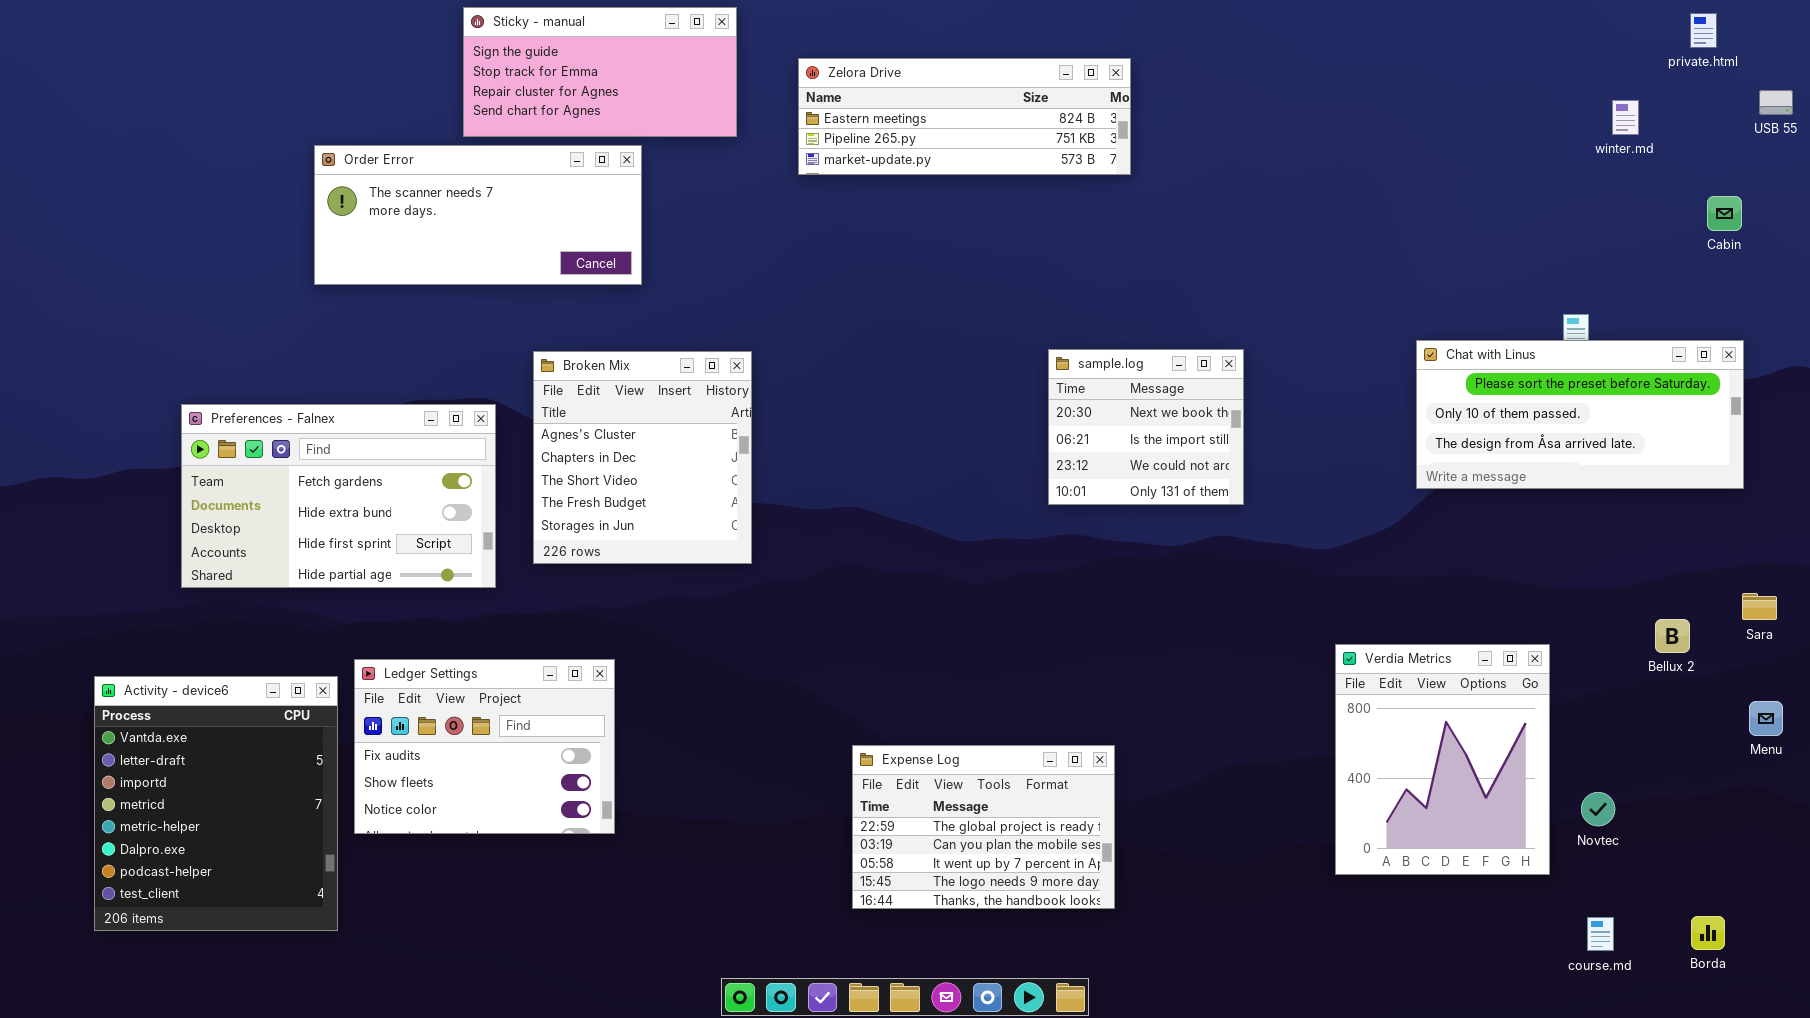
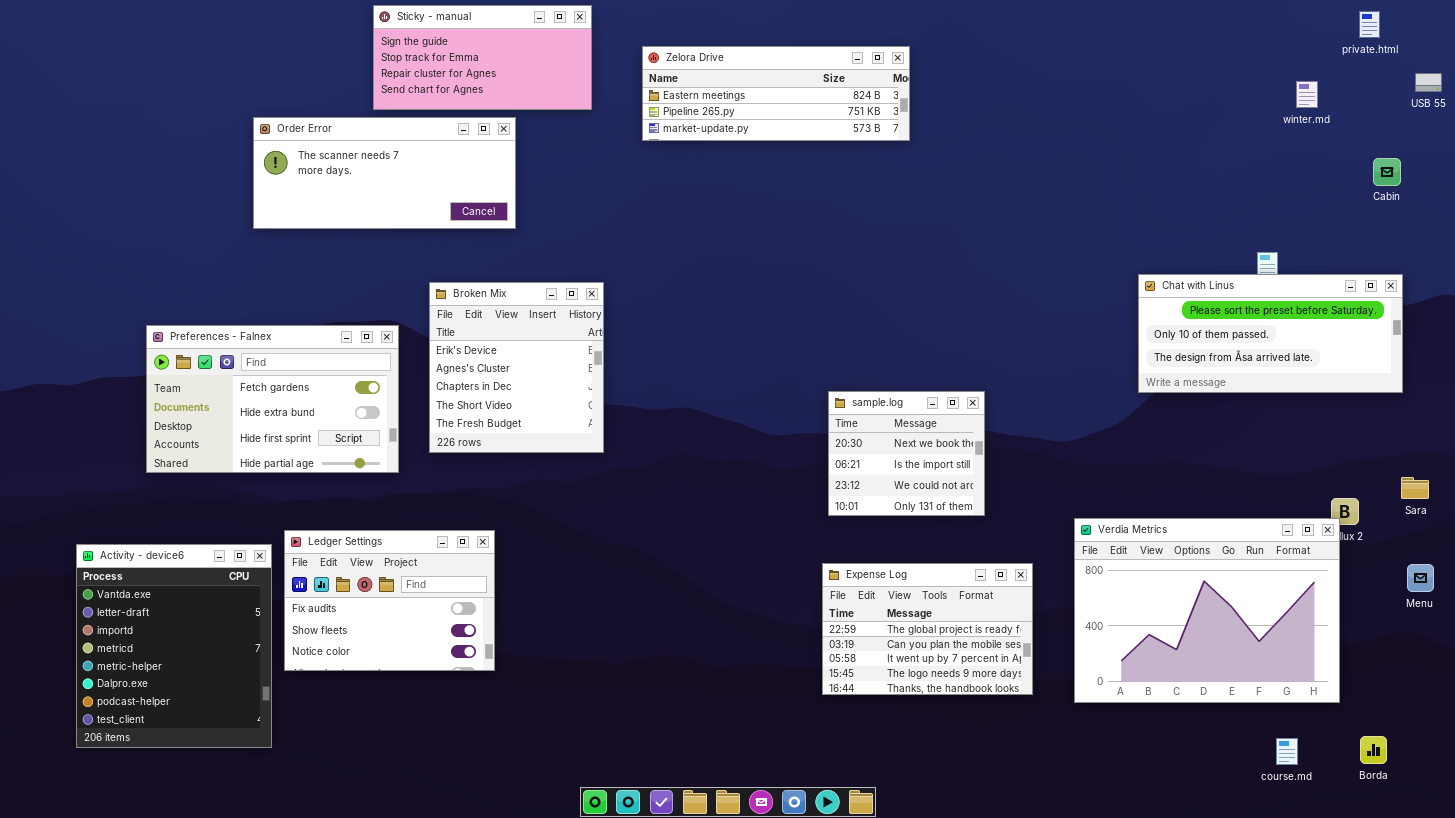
sample.log: [1048,349,1244,505] -> [828,391,985,516], moved
Broken Mix: [533,351,752,564] -> [429,282,604,453], scrolled up 1 row
Verdia Metrics: [1335,644,1550,875] -> [1074,518,1340,703], resized
Expense Log: [852,745,1115,909] -> [822,563,1033,695], moved

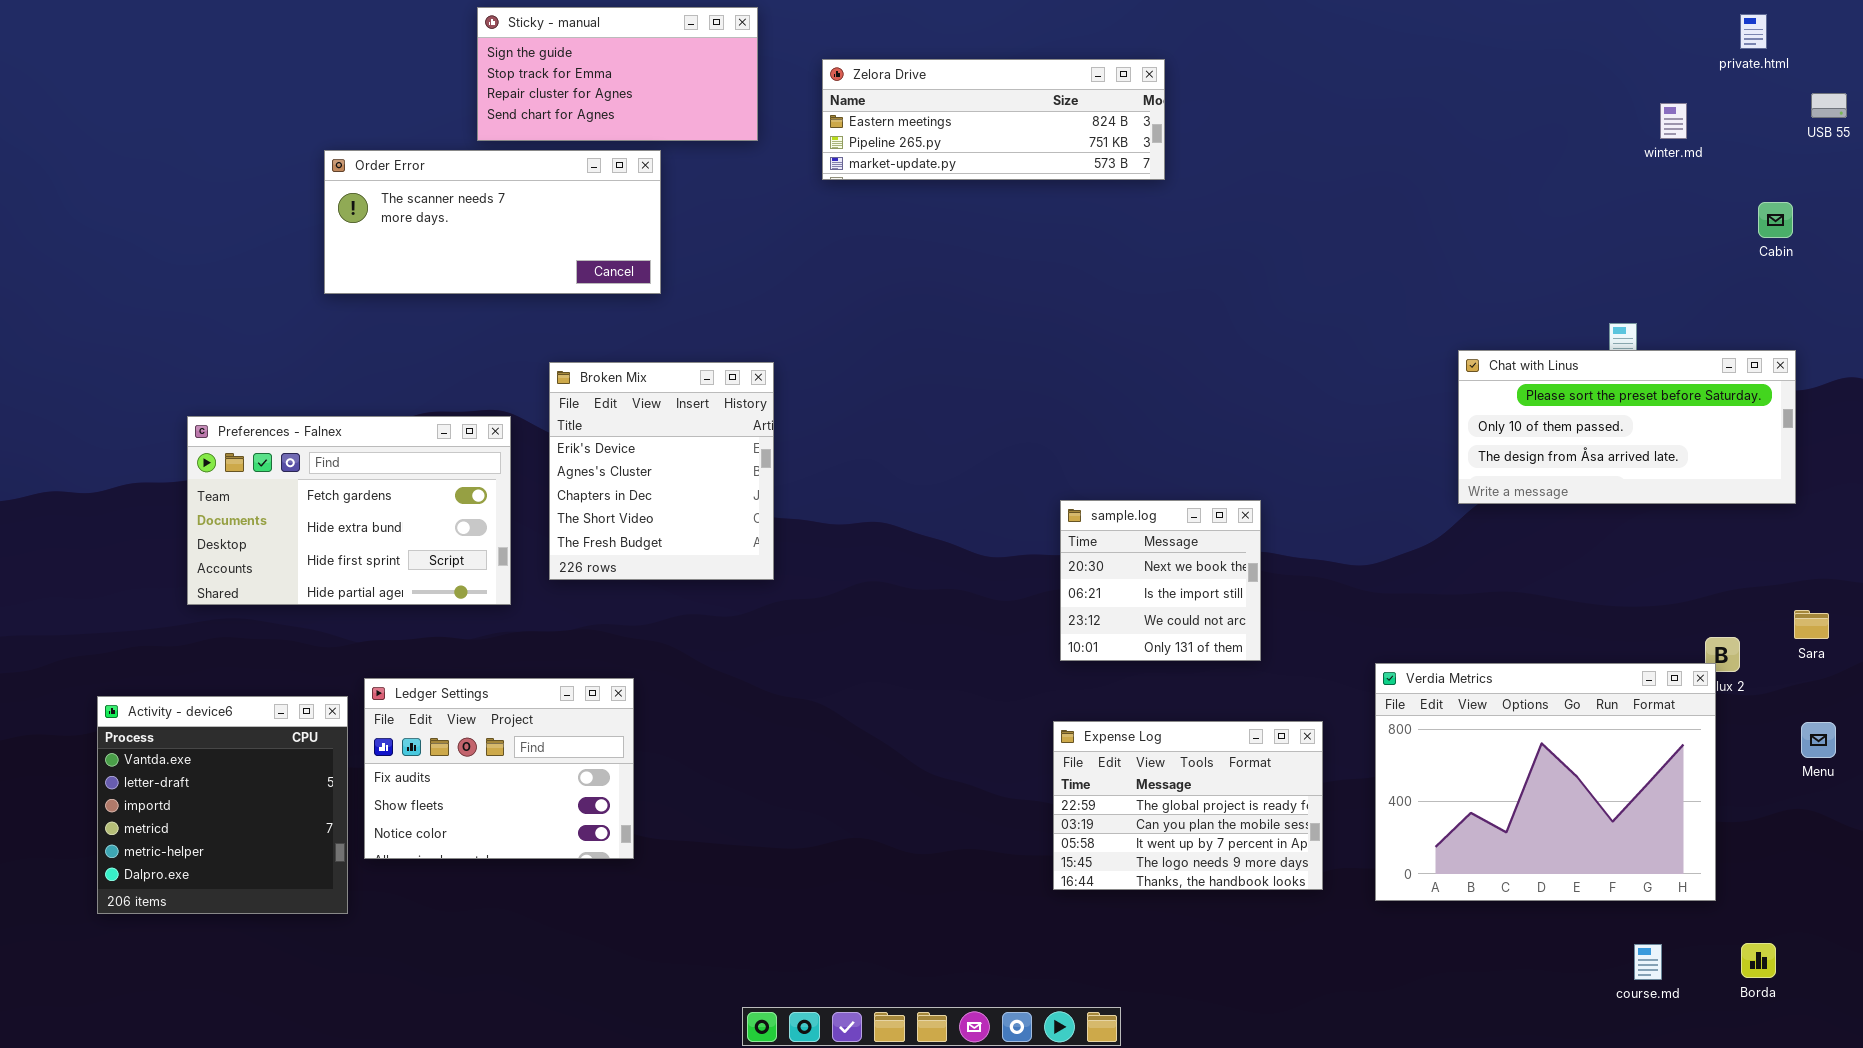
Activity - device6: [76,544,272,748] -> [97,696,348,914], resized

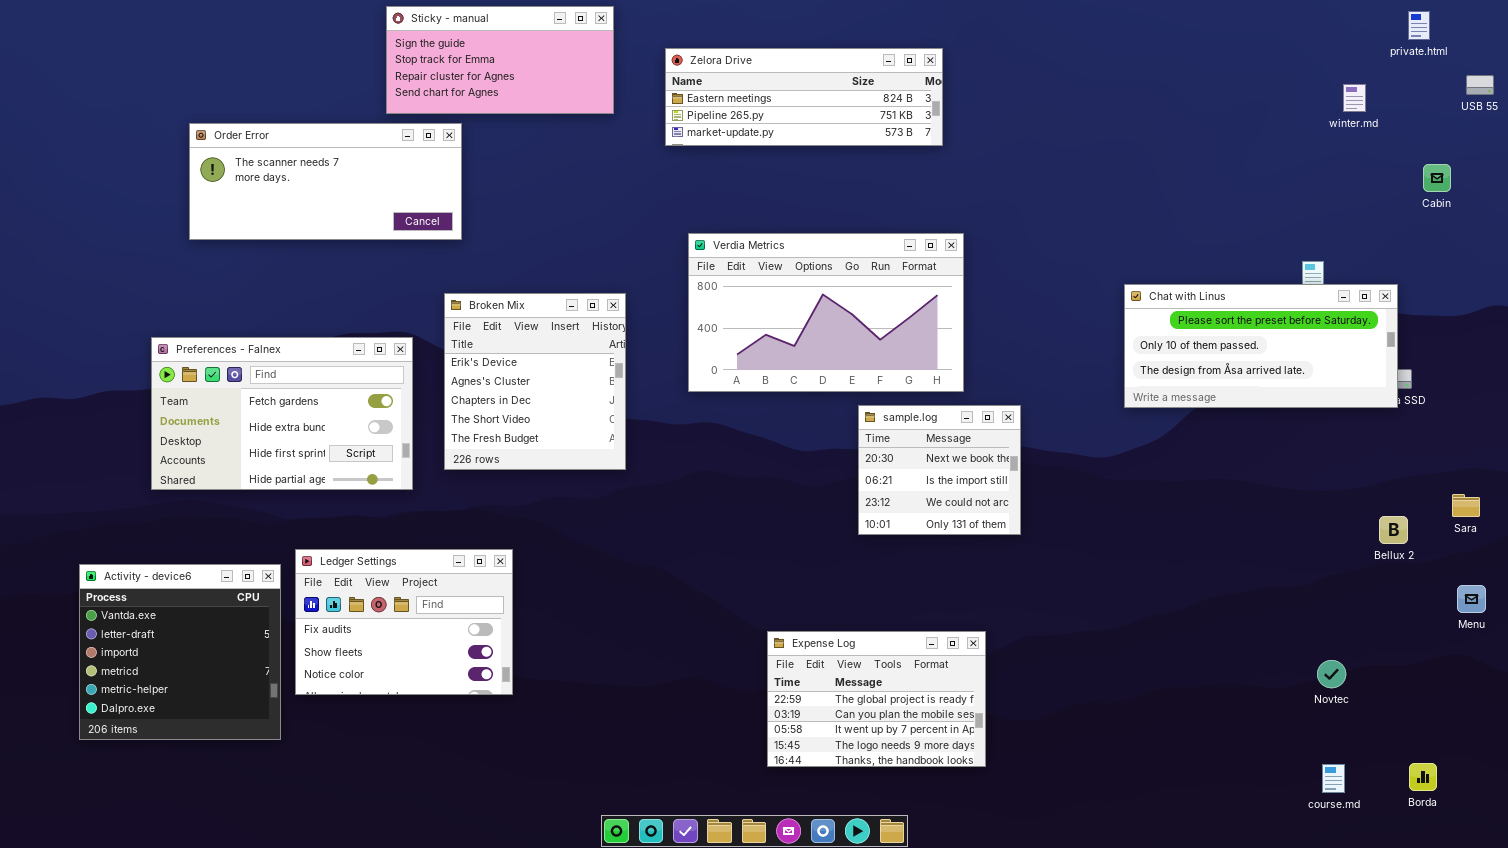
Order Error: [324,150,661,294] -> [189,123,462,240], moved
Chat with Linus: [1458,350,1796,504] -> [1124,284,1398,408], moved
Verdia Metrics: [1375,663,1716,901] -> [688,233,964,392], moved, resized
Expense Log: [1053,721,1323,890] -> [767,631,986,767], moved

